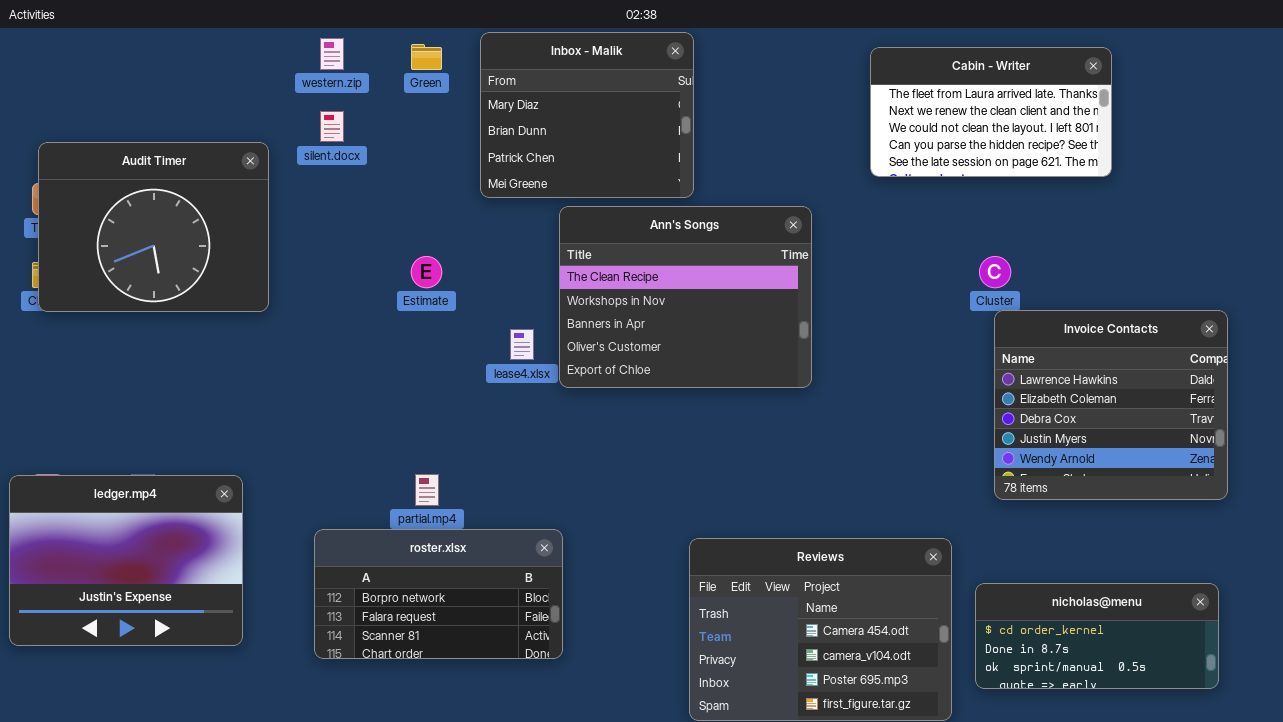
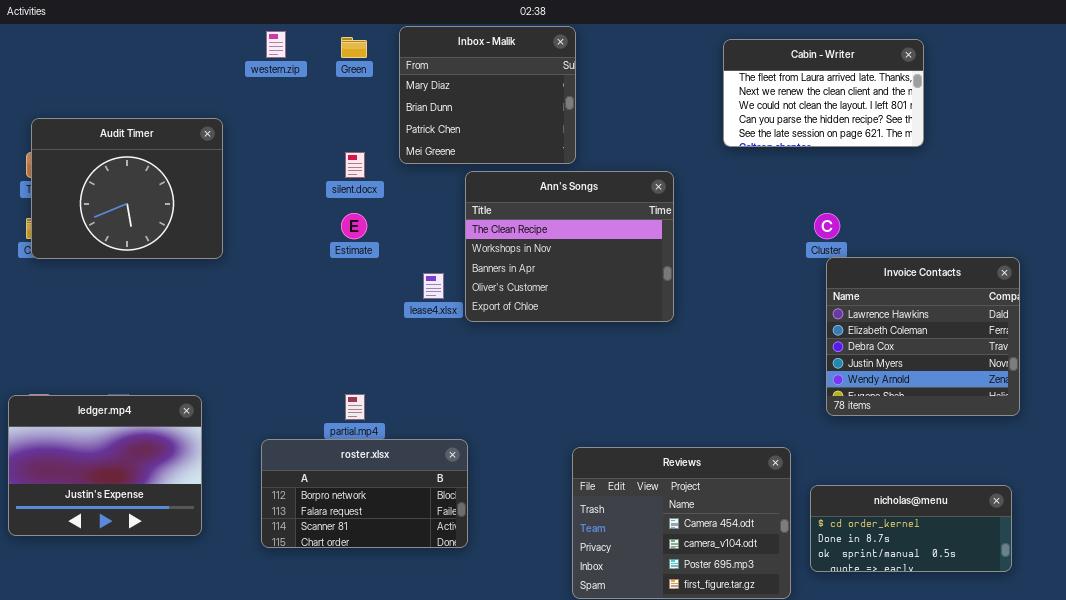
silent.docx: [320,111,344,142] -> [345,152,365,178], moved

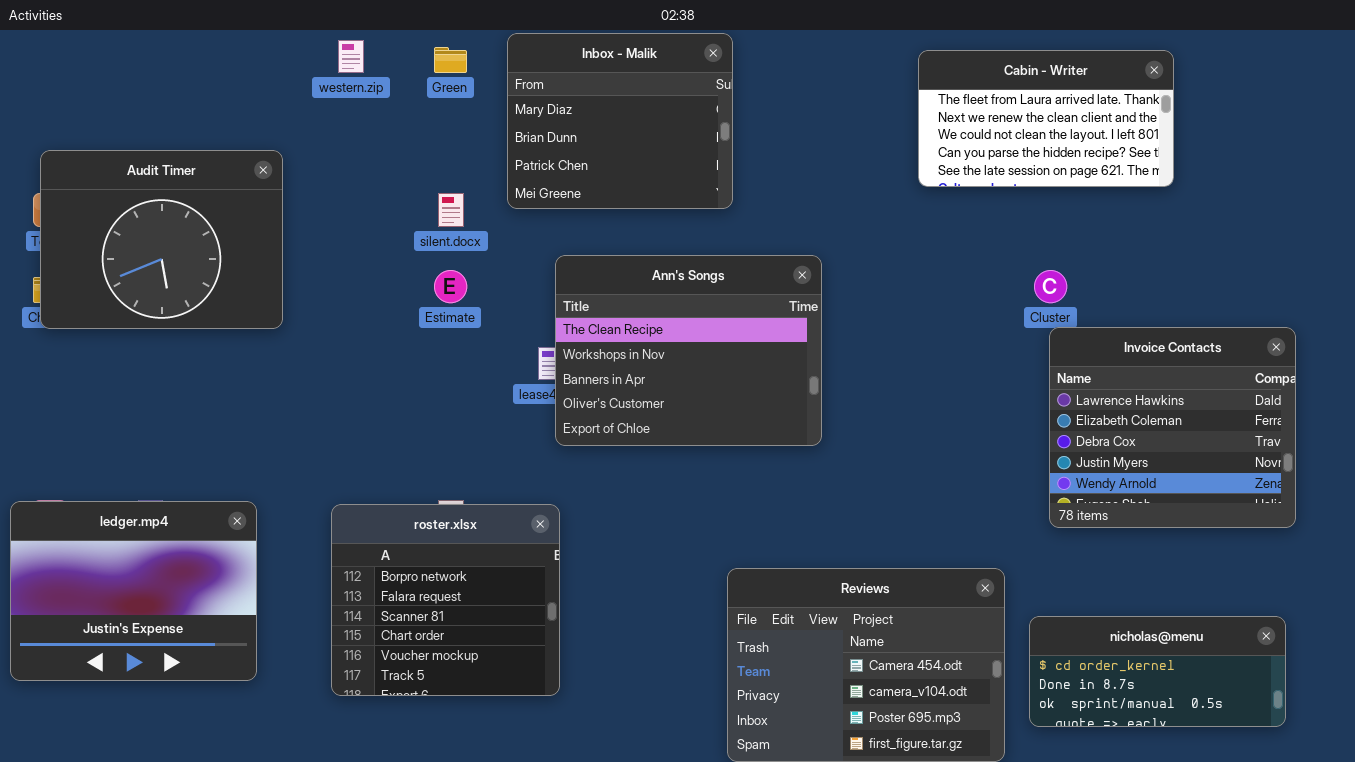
Ann's Songs: [465,171,674,322] -> [555,255,822,446], moved
roster.xlsx: [261,439,468,548] -> [331,504,560,696], resized

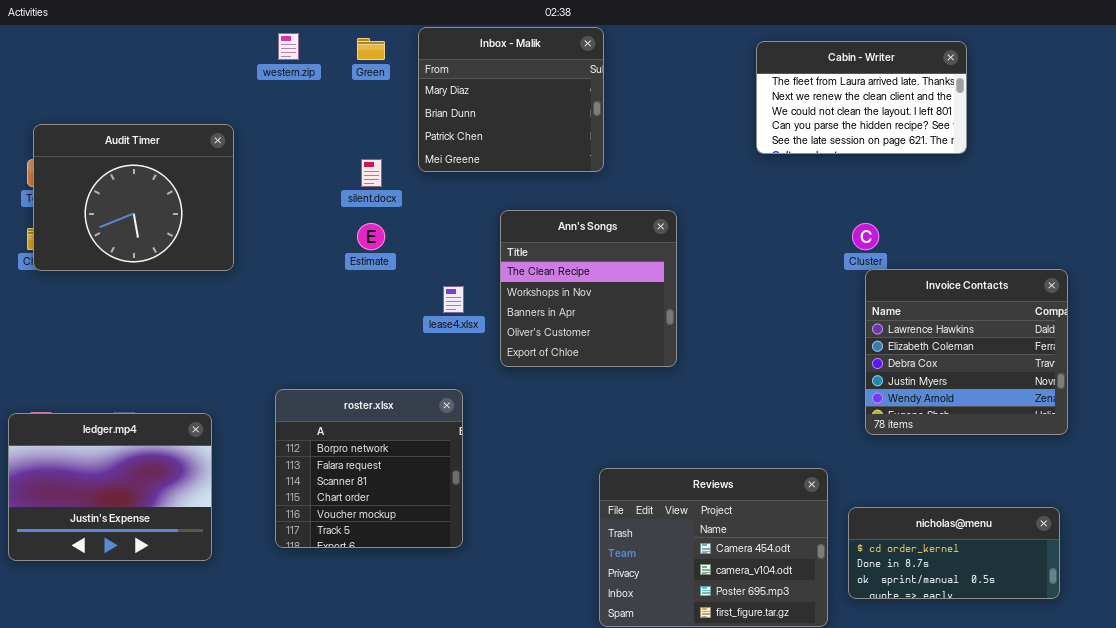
Ann's Songs: [555,255,822,446] -> [500,210,677,367], resized
roster.xlsx: [331,504,560,696] -> [275,389,463,548], moved

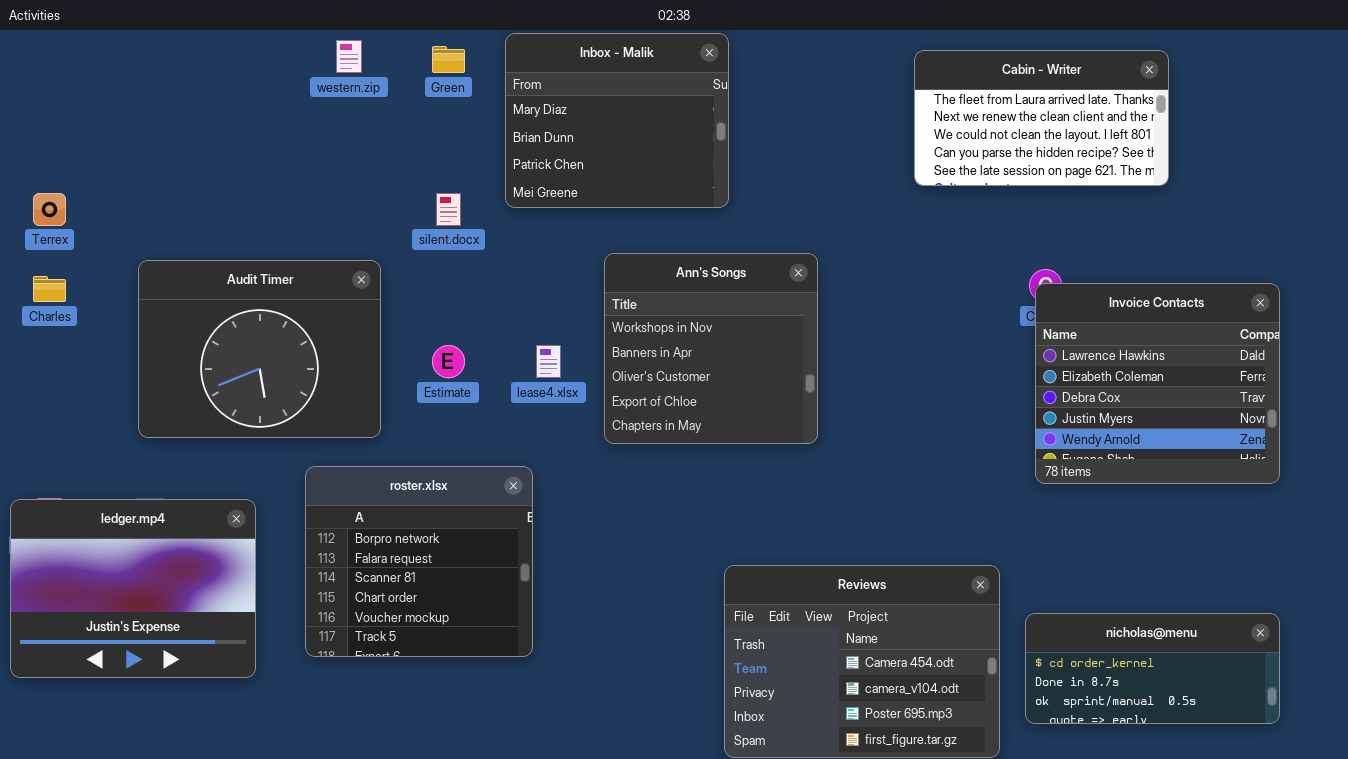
Audit Timer: [33,124,234,271] -> [138,260,381,438], moved
Ann's Songs: [500,210,677,367] -> [604,253,818,444], scrolled down 1 row
Estimate: [357,223,385,250] -> [432,345,465,378], moved
Invoice Contacts: [865,269,1068,435] -> [1035,283,1280,484], moved
roster.xlsx: [275,389,463,548] -> [305,466,533,657], moved

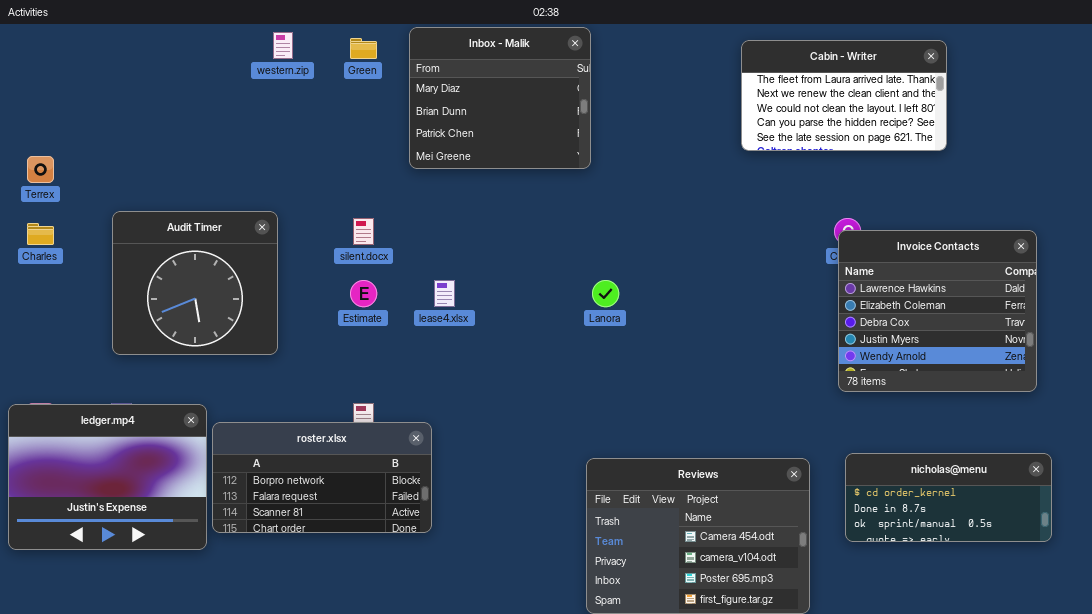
silent.docx: [436,193,461,226] -> [353,218,374,245], moved
Ann's Songs: [604,253,818,444] -> none, closed
Audit Timer: [138,260,381,438] -> [112,211,278,355], resized
roster.xlsx: [305,466,533,657] -> [212,422,432,533], resized
nicholas@menu: [1025,613,1280,724] -> [845,453,1052,542], moved

